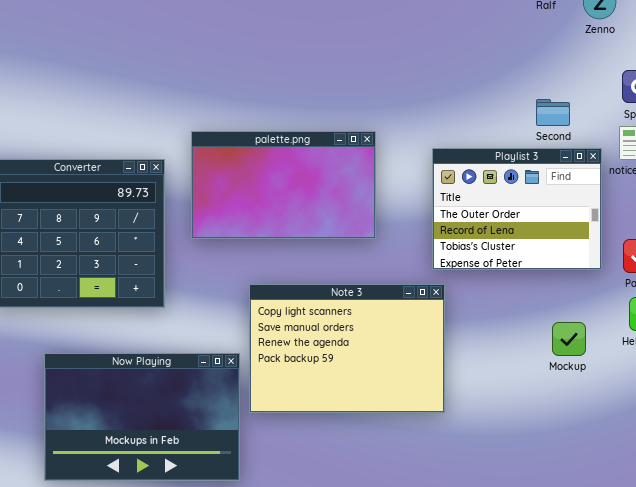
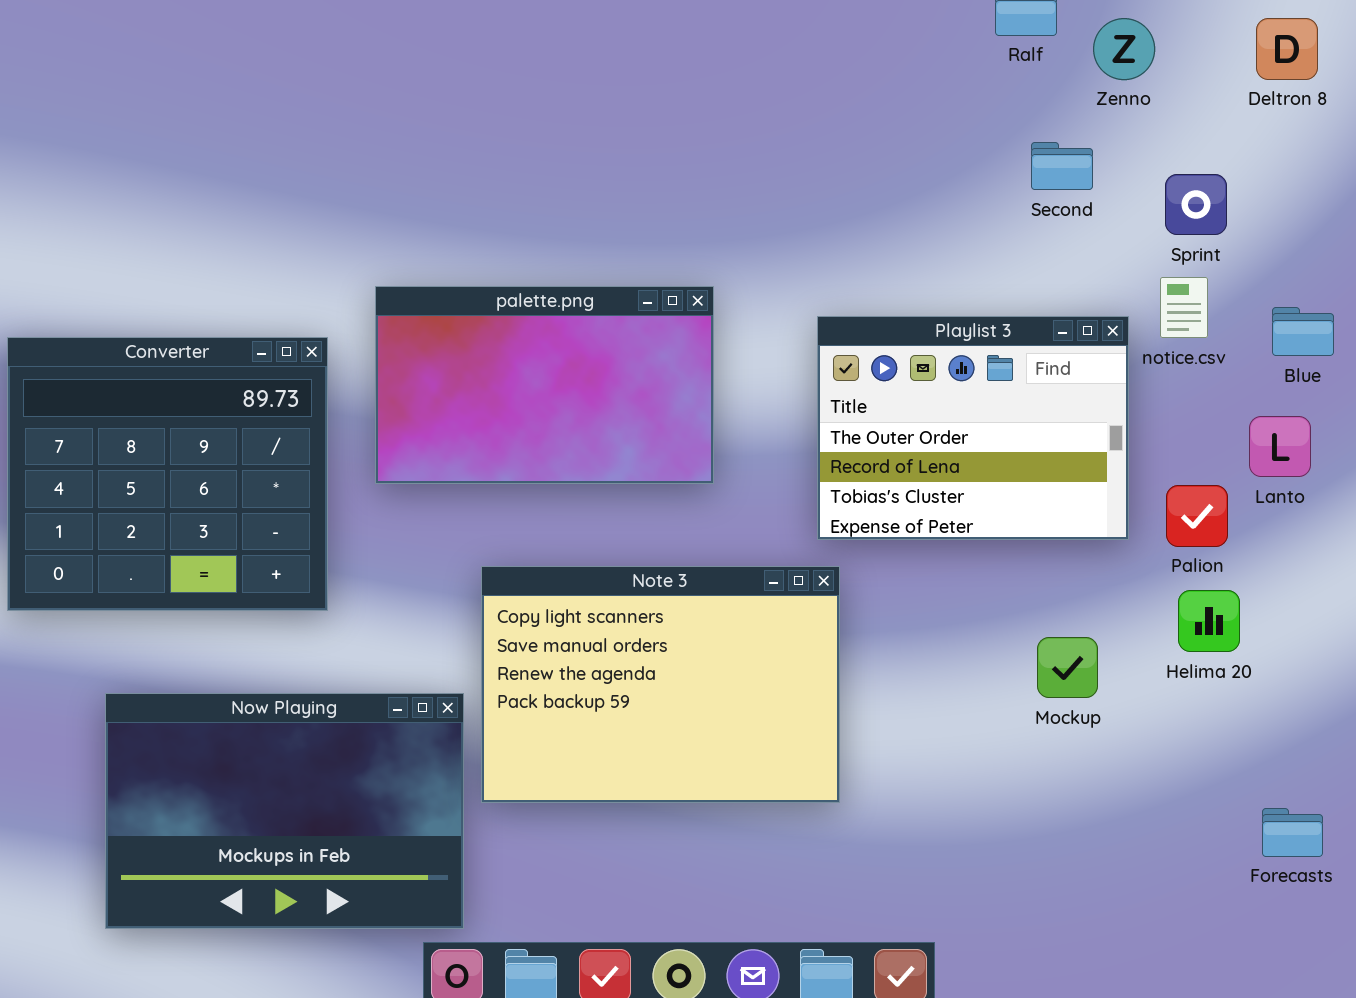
Second: [536,99,570,126] -> [1031,142,1093,190], moved

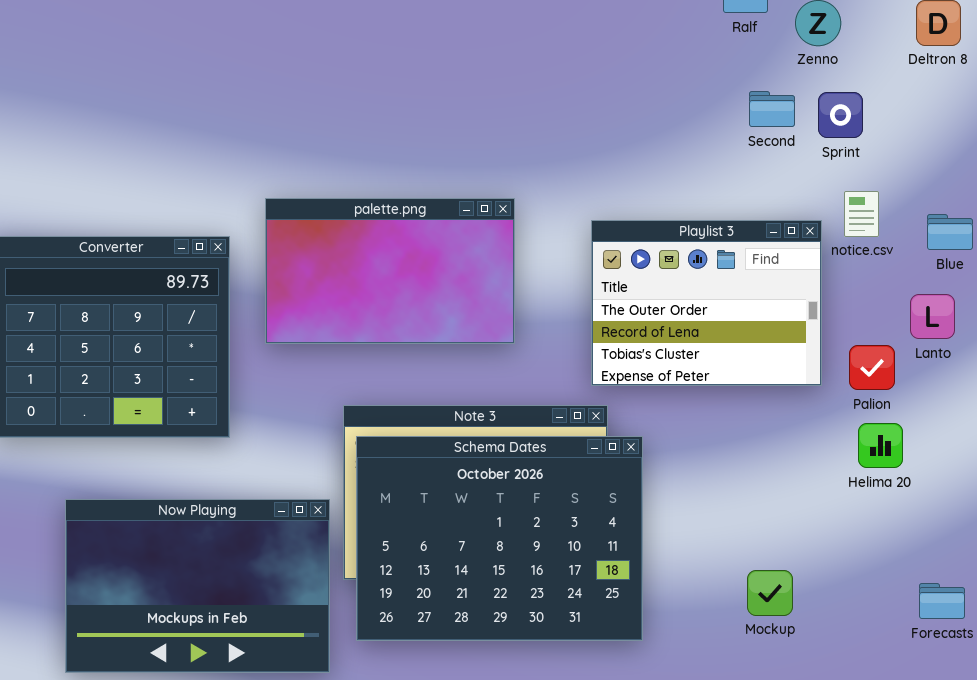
Sprint: [1165,174,1227,235] -> [818,92,863,138], moved
Schema Dates: none -> [356,436,643,641], opened
Mockup: [1037,637,1098,698] -> [747,570,793,616], moved

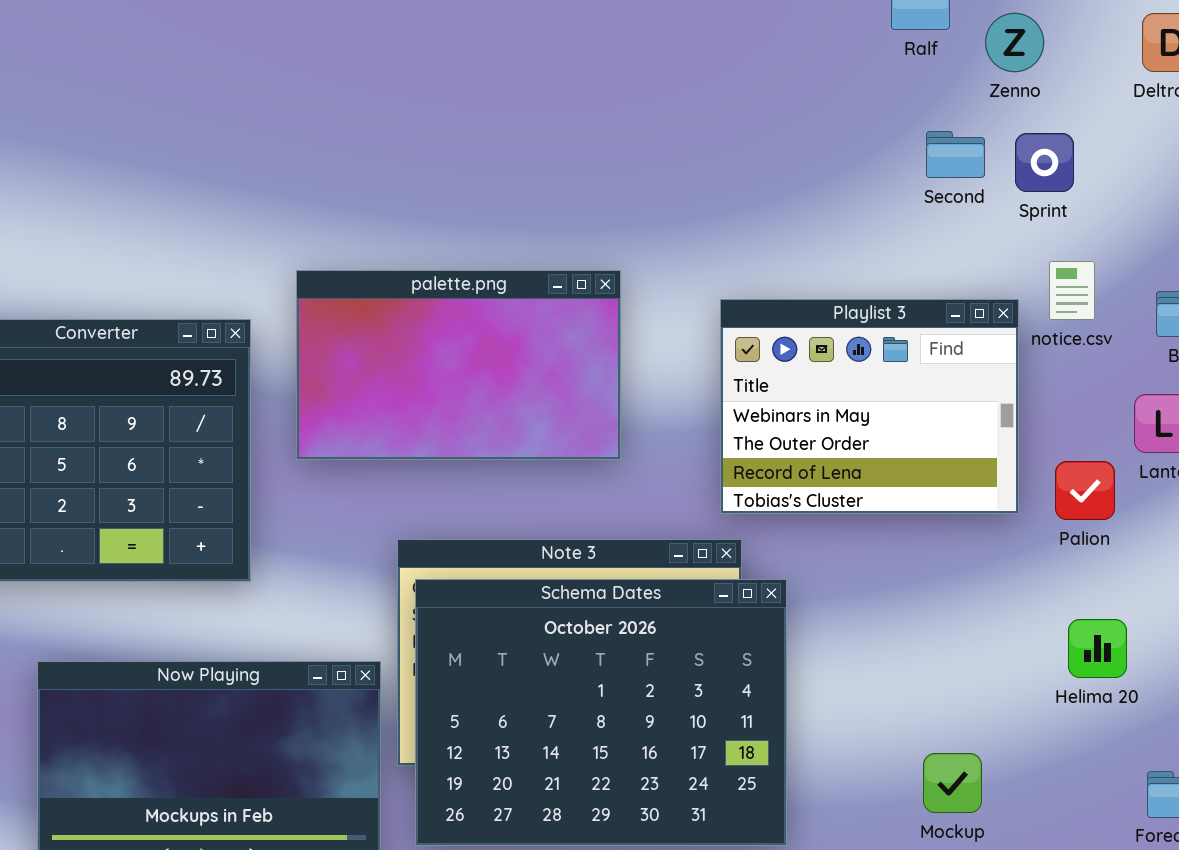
Playlist 3: [591,220,822,386] -> [720,299,1019,514], scrolled up 1 row
Helima 20: [858,423,903,468] -> [1068,619,1127,678], moved

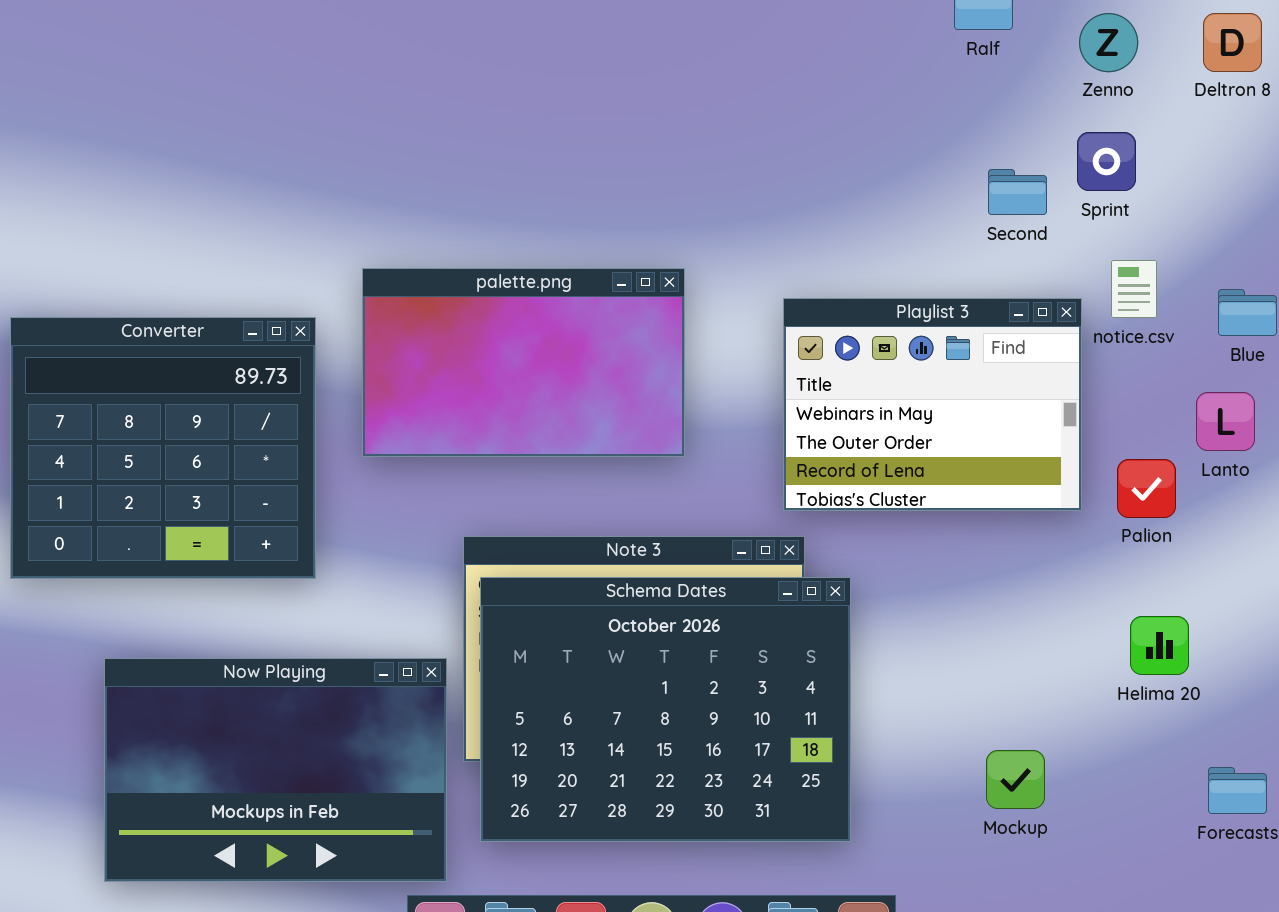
Zenno: [985,13,1044,72] -> [1079,13,1138,72], moved
Second: [926,131,985,178] -> [988,169,1047,215], moved

